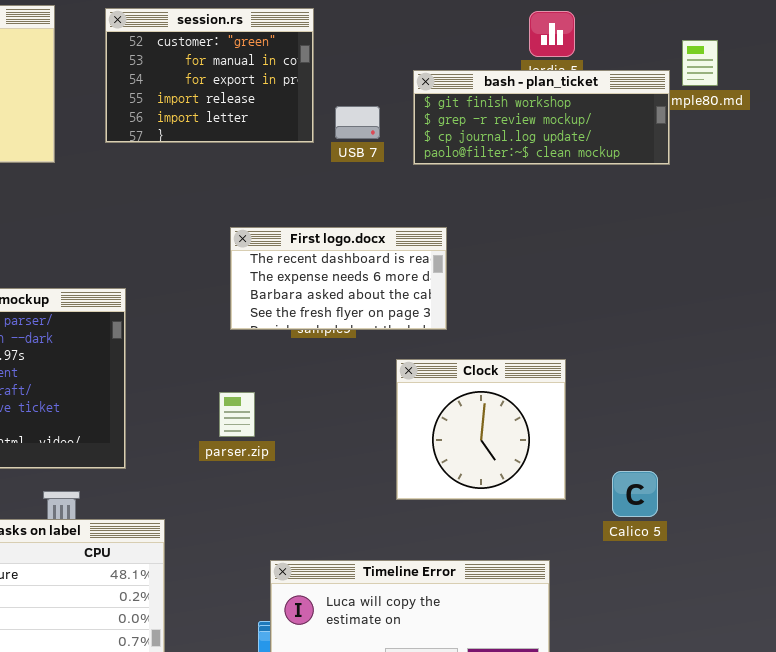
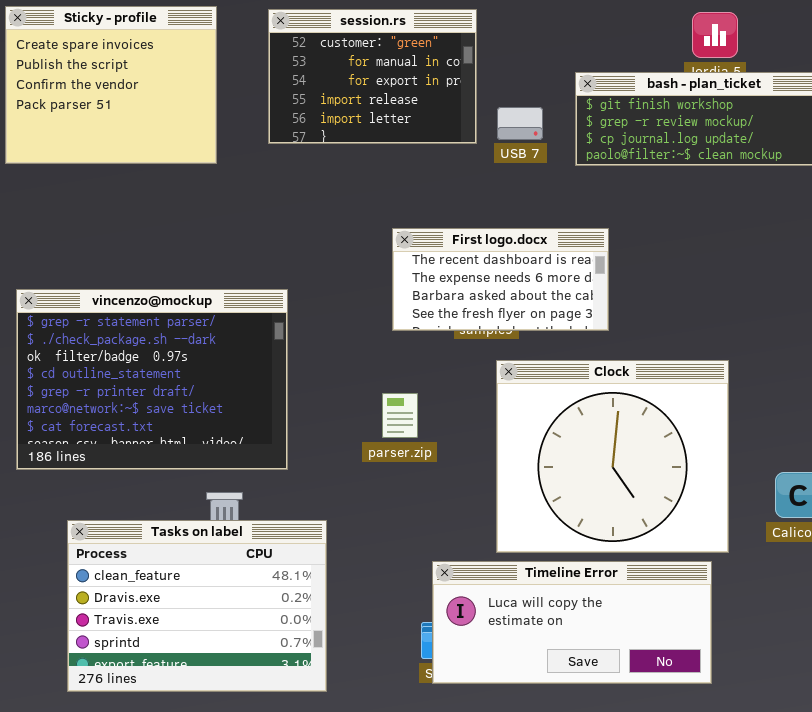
Clock: [396,359,566,500] -> [496,360,729,553], resized

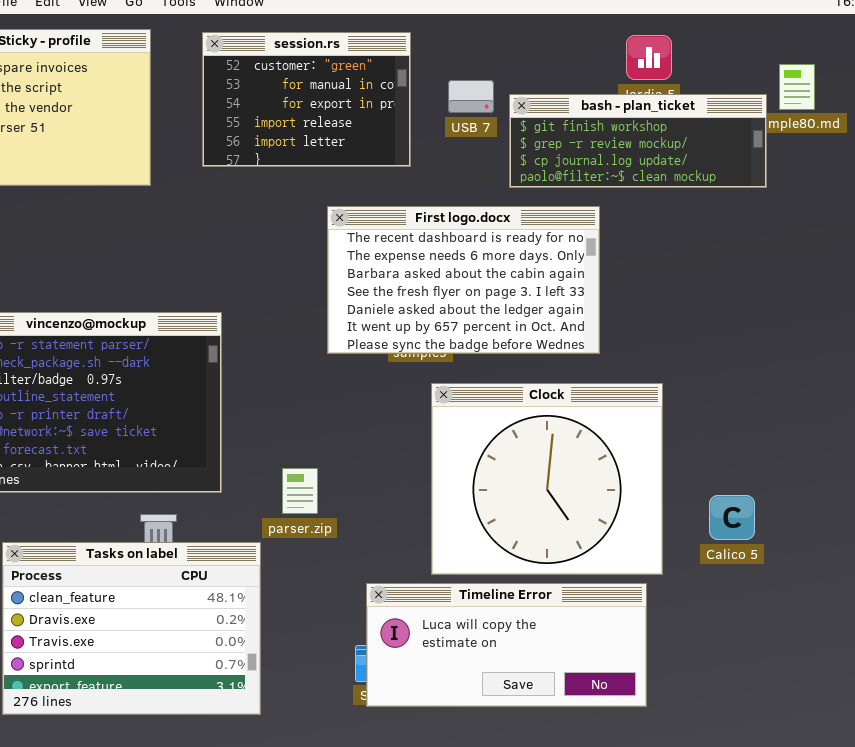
USB 7: [497,107,543,140] -> [448,80,494,113], moved
First logo.docx: [392,228,609,331] -> [327,206,600,354], resized
parser.zip: [382,393,418,438] -> [282,468,318,514], moved

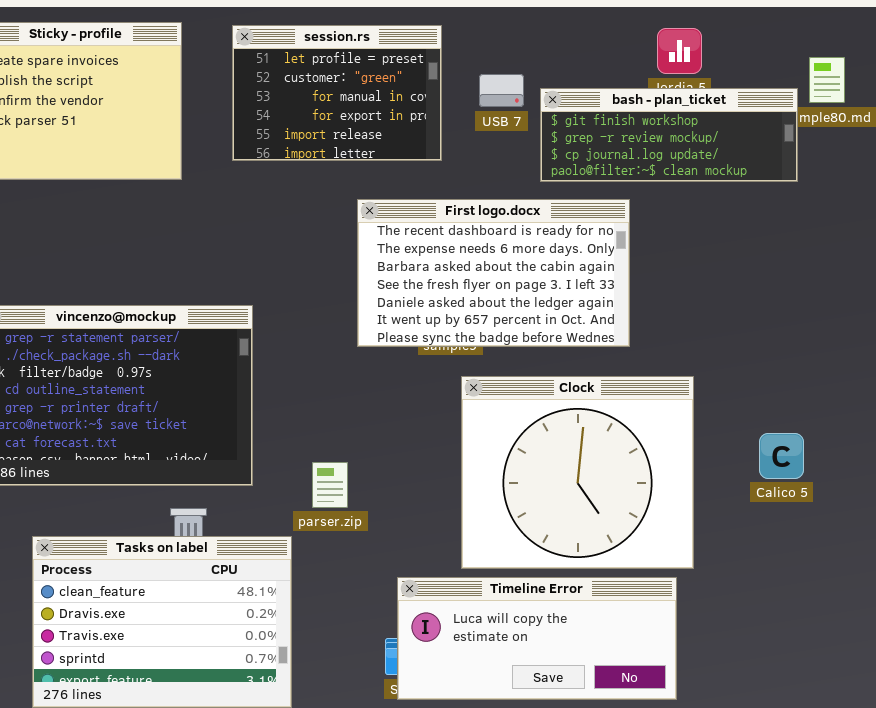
session.rs: [202,32,411,167] -> [232,25,442,161], scrolled up 1 row
Calico 5: [709,495,755,540] -> [759,433,804,479], moved

